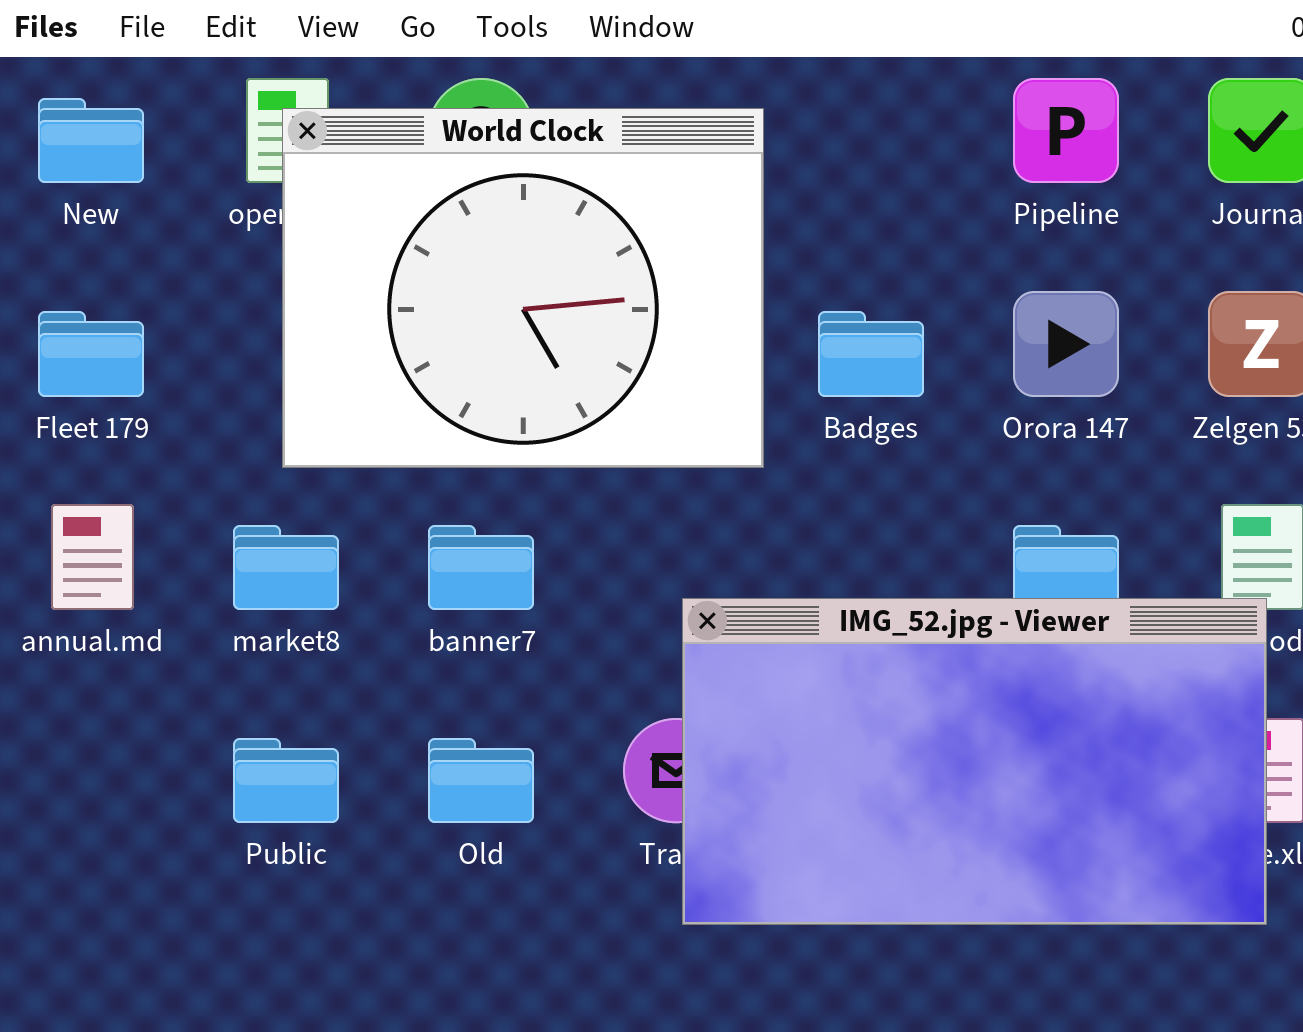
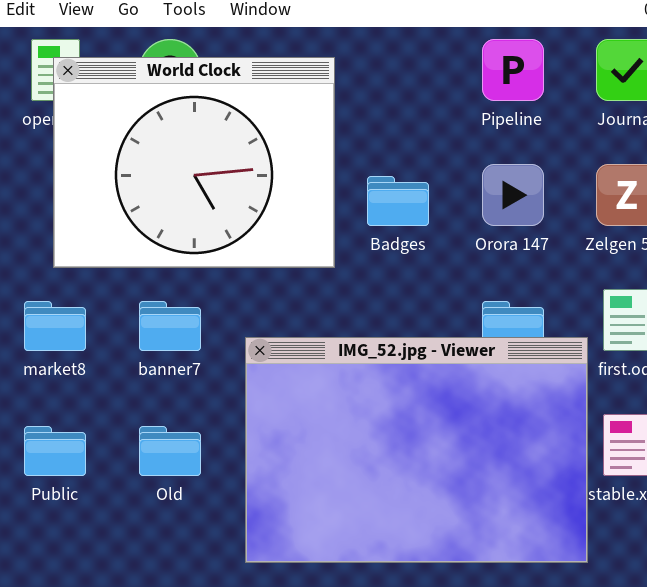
IMG_52.jpg - Viewer: [682,598,1267,925] -> [245,337,588,563], moved, resized

